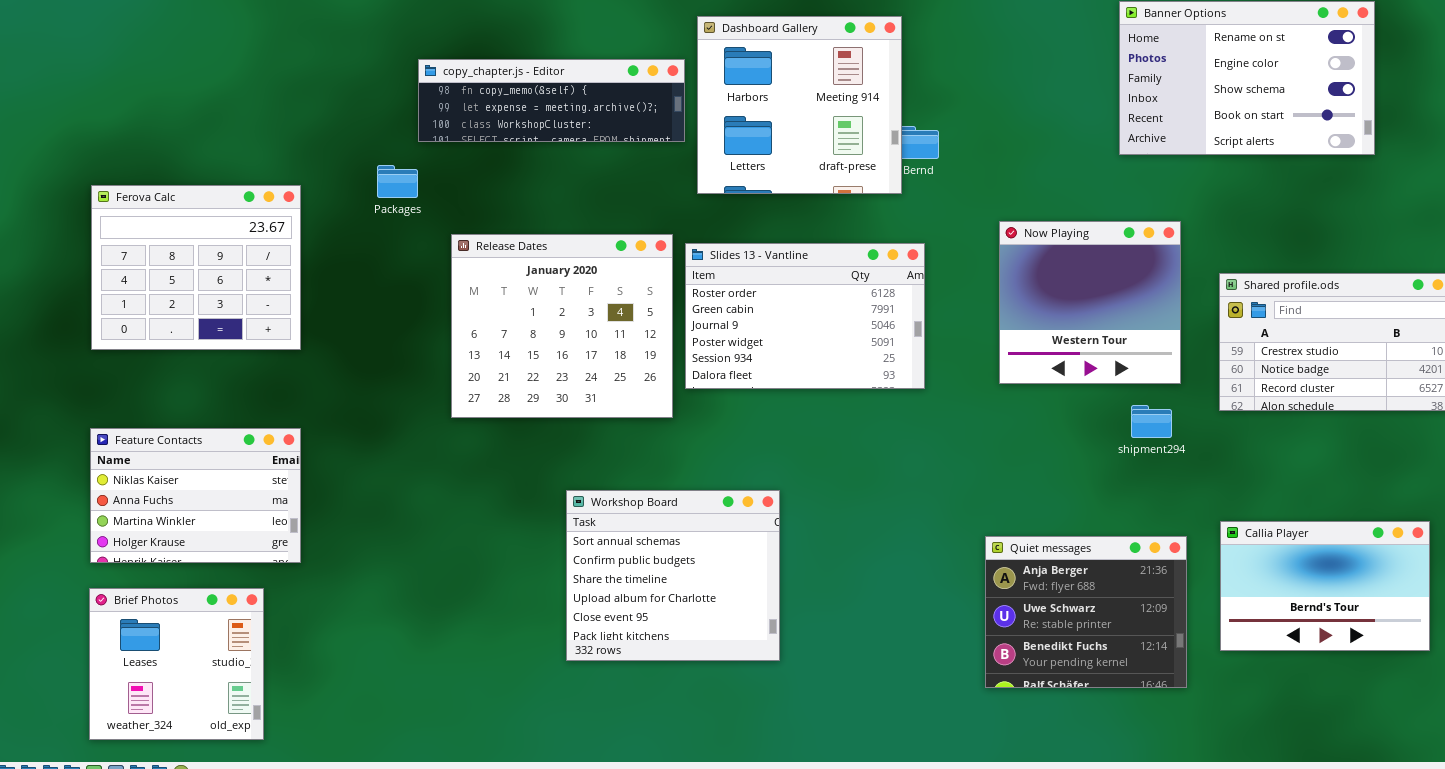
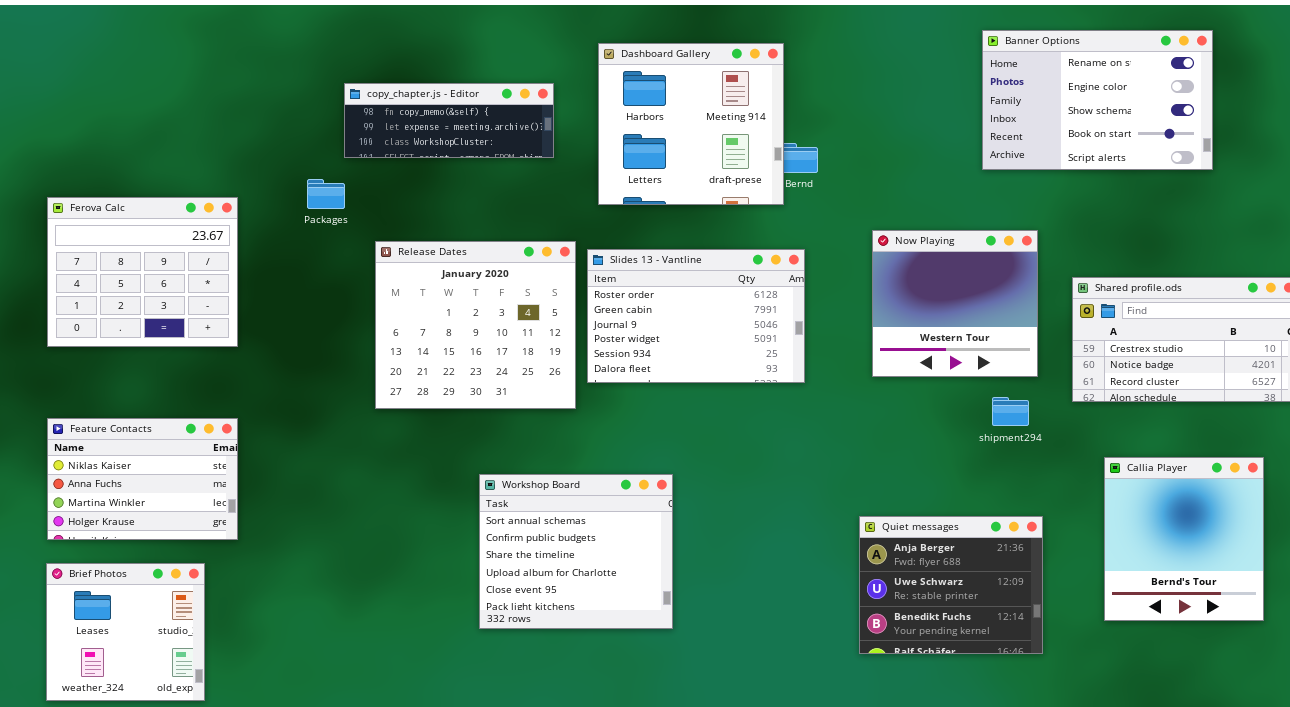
copy_chapter.js - Editor: [418,59,685,142] -> [344,83,554,158], resized
Callia Player: [1220,521,1430,651] -> [1104,457,1264,621], resized

